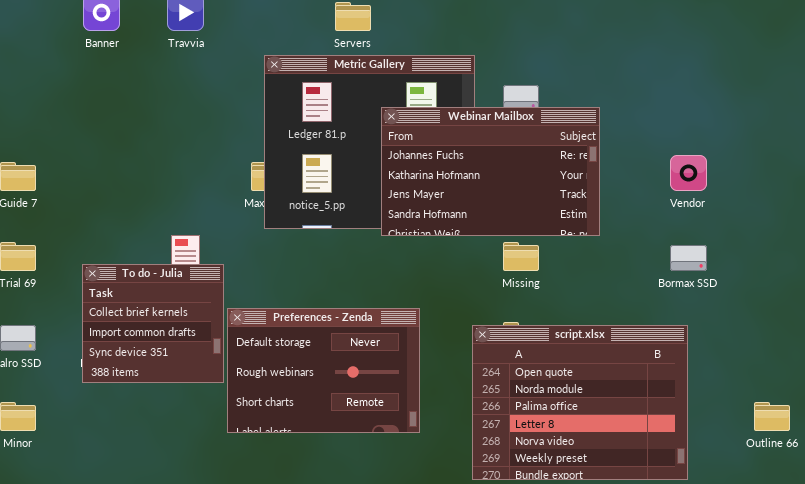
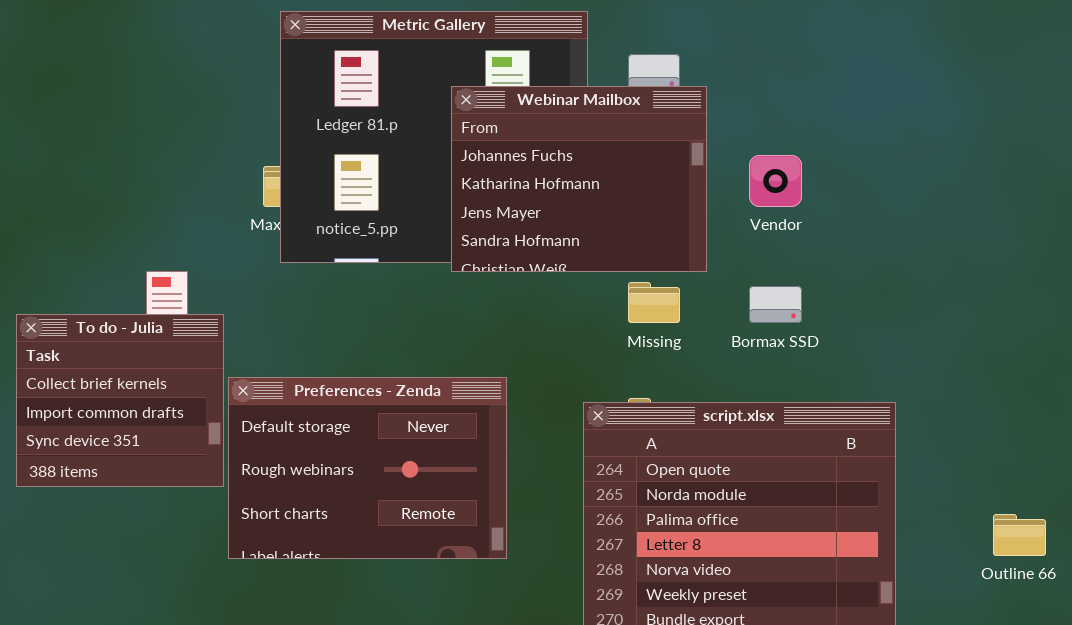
Webinar Mailbox: [381,107,600,236] -> [451,86,707,272], resized
Vendor: [670,155,707,191] -> [749,155,802,207], moved
Bormax SSD: [670,245,707,271] -> [749,286,802,323], moved

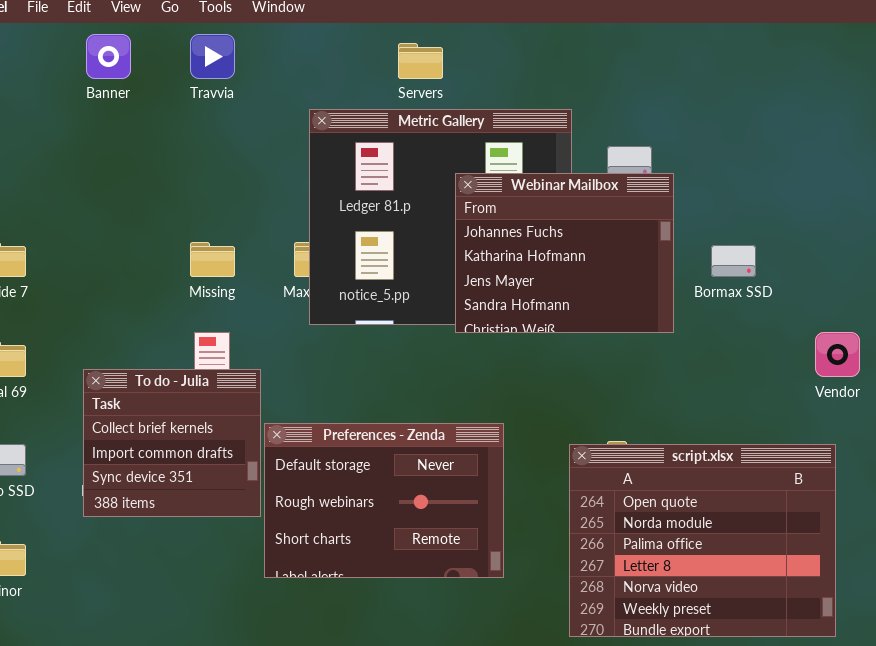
Vendor: [749,155,802,207] -> [815,332,860,377], moved
Missing: [628,282,680,323] -> [190,242,235,277], moved
Bormax SSD: [749,286,802,323] -> [711,245,756,277], moved

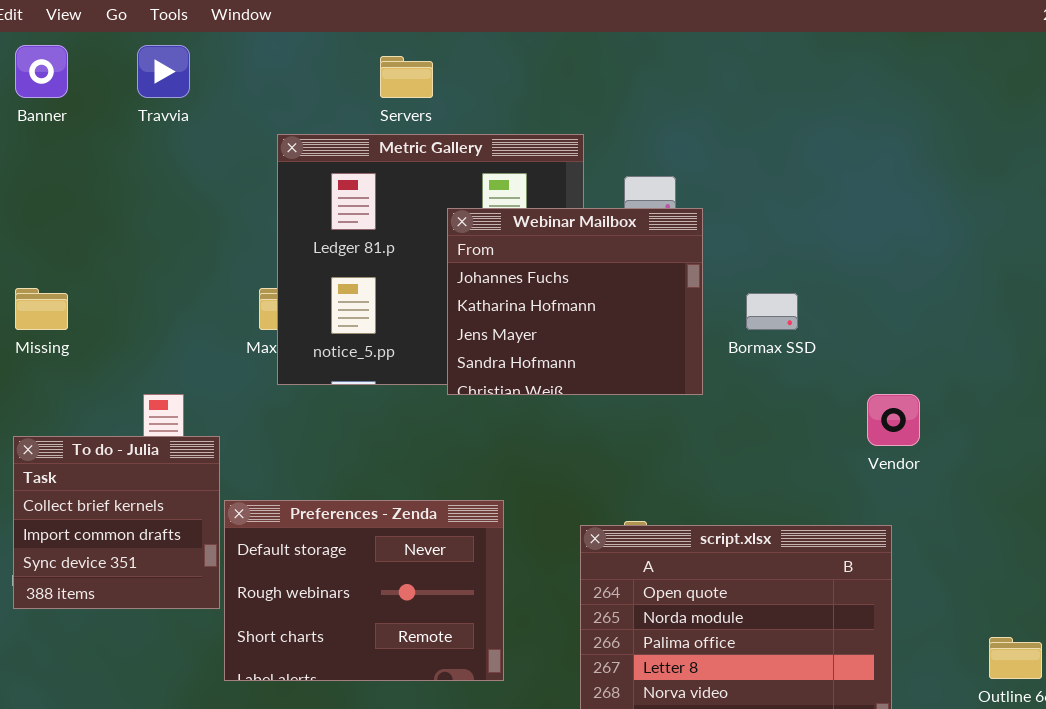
Missing: [190,242,235,277] -> [15,288,68,330], moved

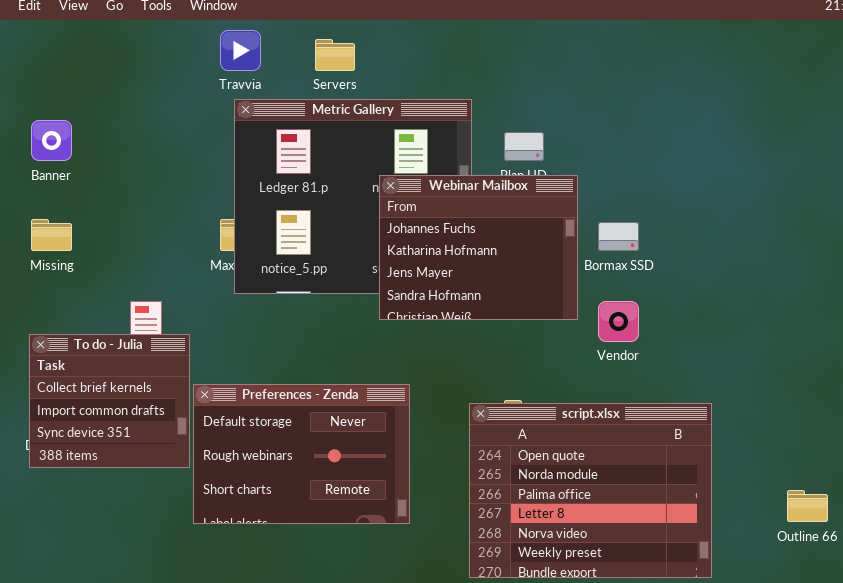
Banner: [15,45,68,98] -> [31,120,72,161], moved
Travvia: [137,45,190,98] -> [220,30,261,71], moved
Webinar Mailbox: [447,208,703,395] -> [379,175,578,320], moved
Vendor: [867,394,920,446] -> [598,301,639,342], moved

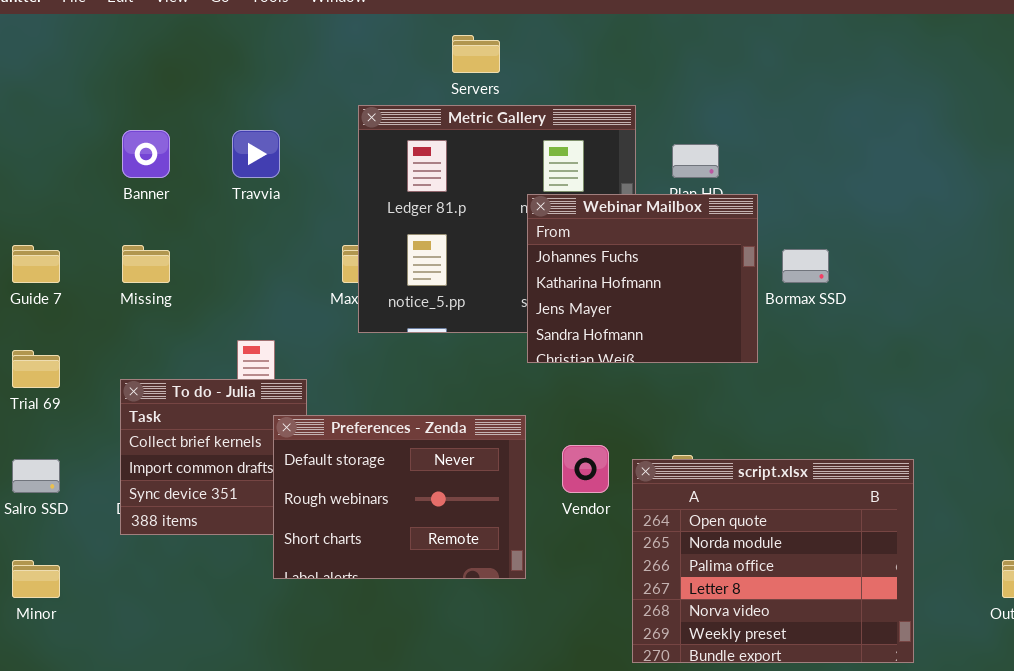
Travvia: [220,30,261,71] -> [232,130,280,178], moved
Vendor: [598,301,639,342] -> [562,445,609,493], moved
Preferences - Zenda: [193,384,410,524] -> [273,415,526,579], moved

